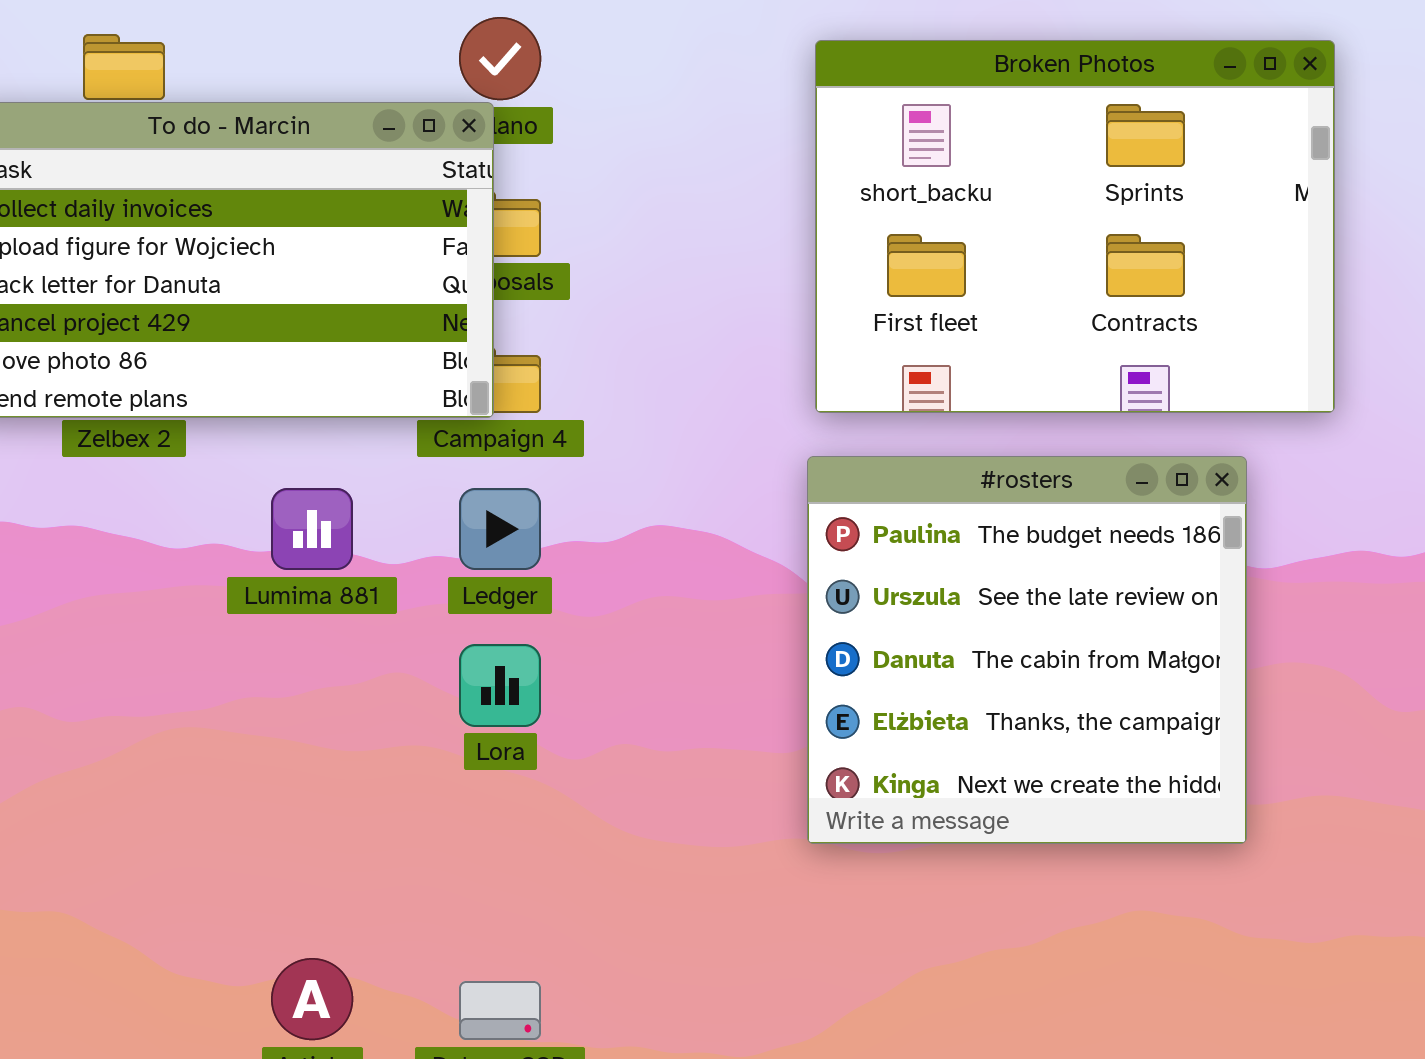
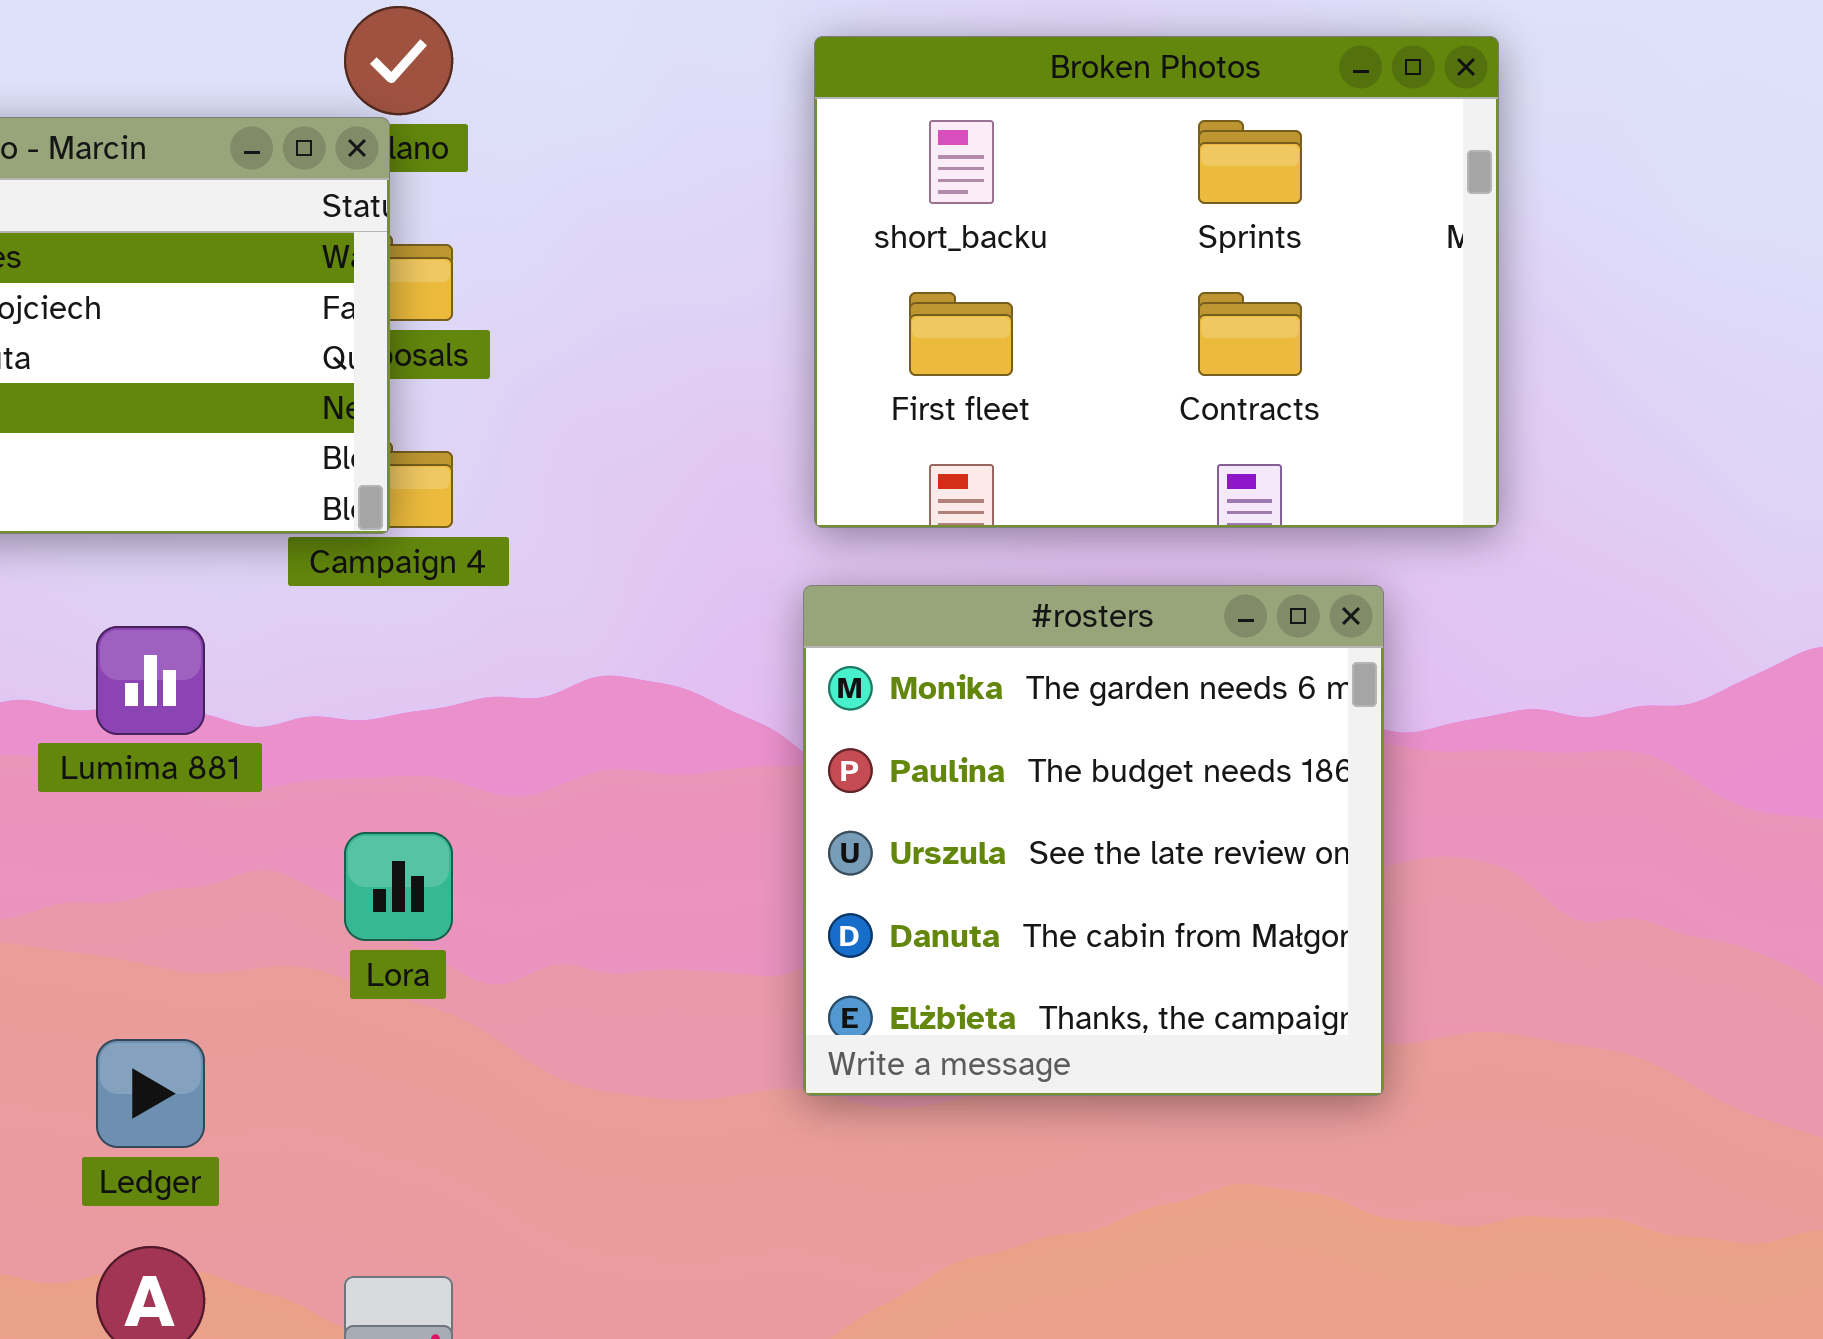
#rosters: [807,456,1247,844] -> [803,585,1384,1096], scrolled up 1 row
Ledger: [459,488,541,570] -> [96,1039,205,1148], moved

